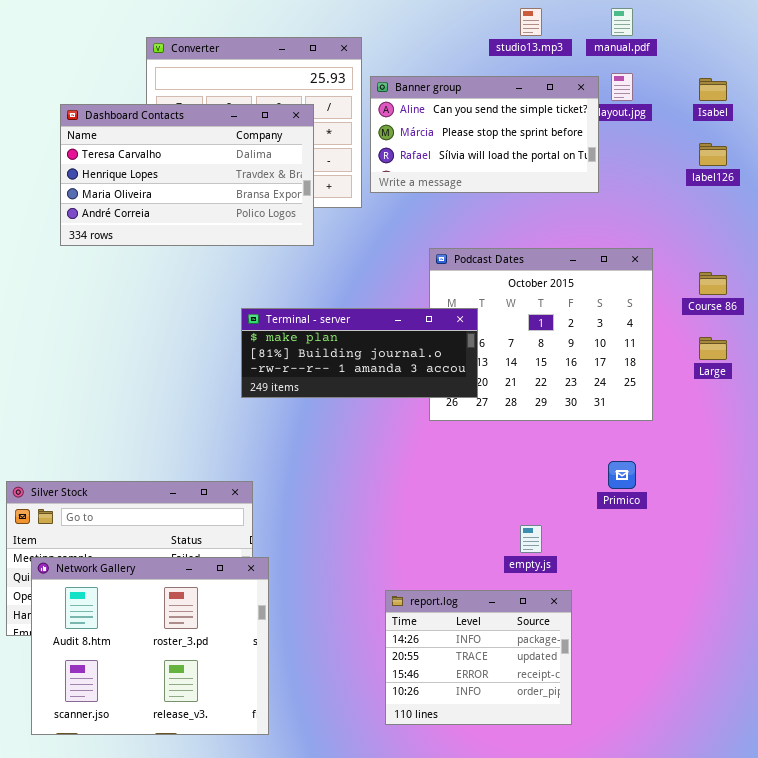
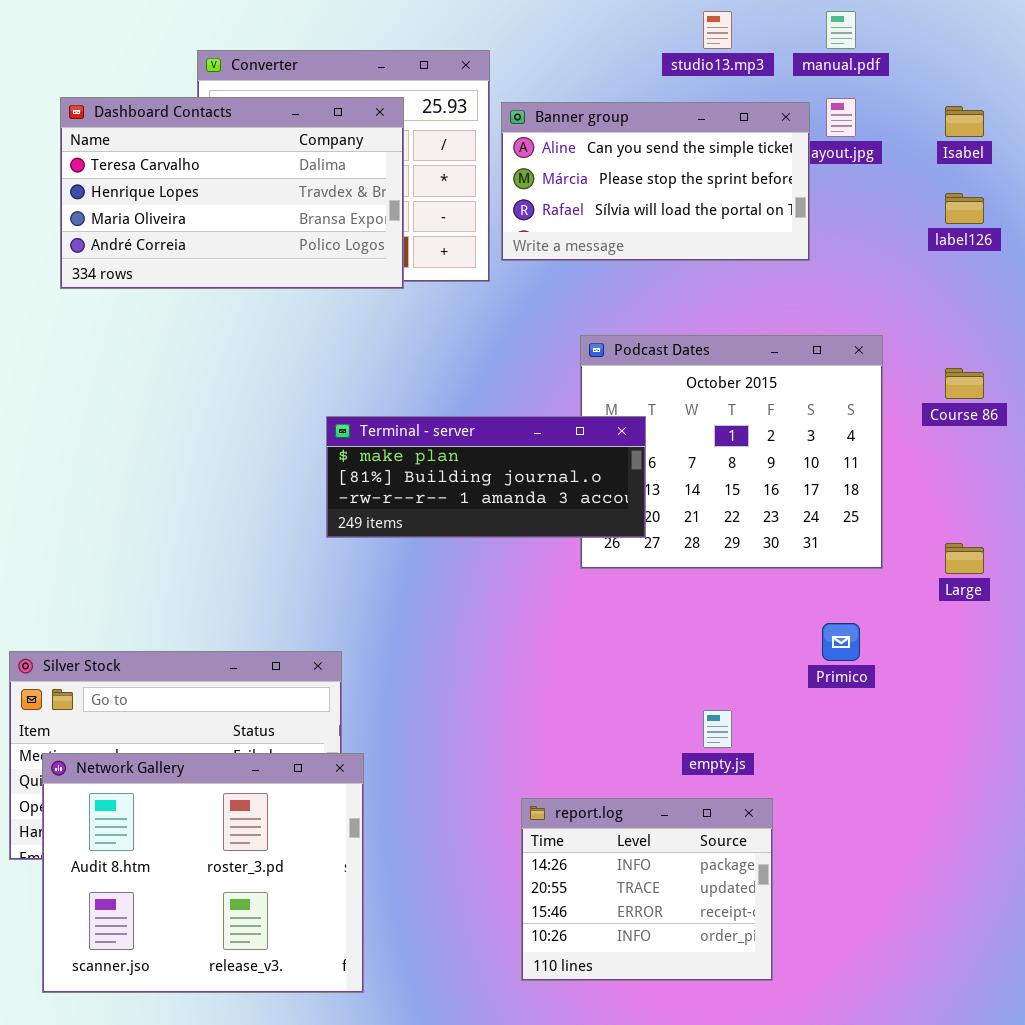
Dashboard Contacts: [60,104,314,246] -> [60,97,404,289], moved
Large: [699,337,727,360] -> [945,543,984,574], moved

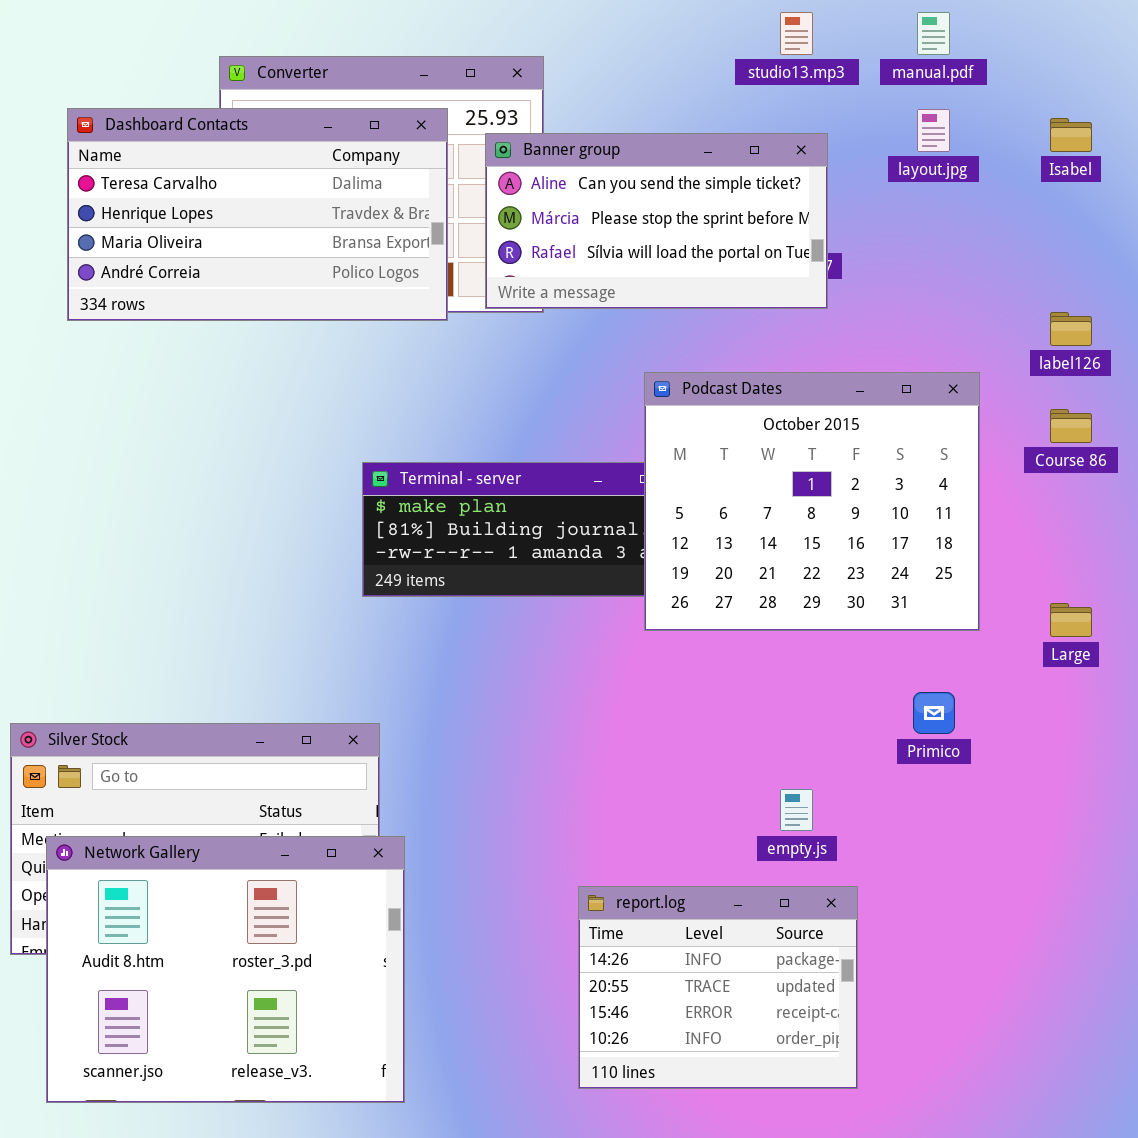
Banner group: [501,102,810,261] -> [485,133,828,309], moved
label126: [945,193,984,224] -> [1050,312,1092,346], moved
Podcast Dates: [580,335,883,569] -> [644,372,980,631], raised

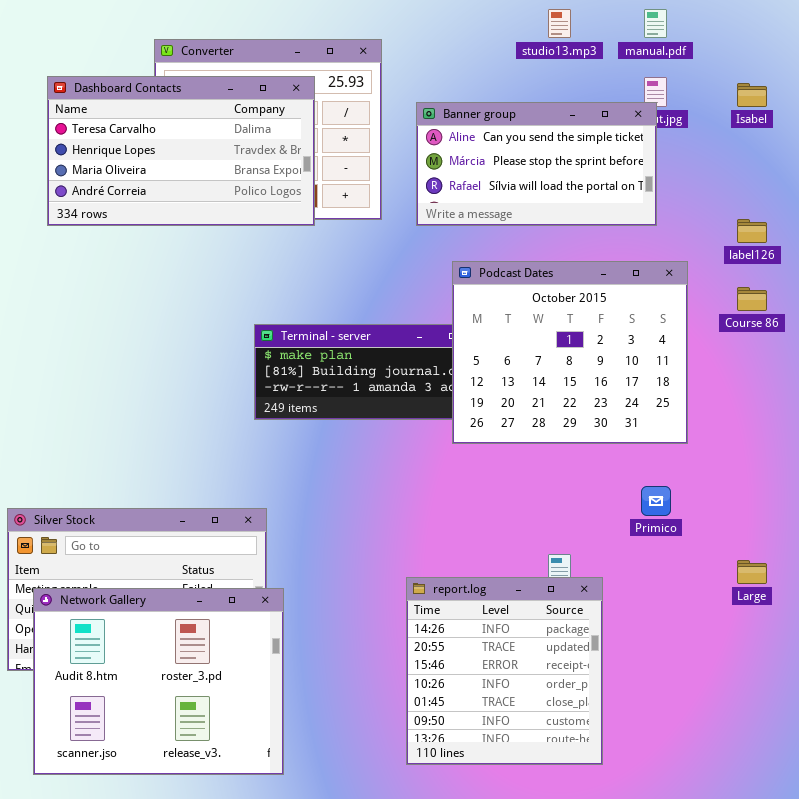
Banner group: [485,133,828,309] -> [416,102,657,226], moved
Large: [1050,603,1092,637] -> [737,560,767,584], moved
report.log: [578,886,858,1089] -> [406,577,603,765], resized

